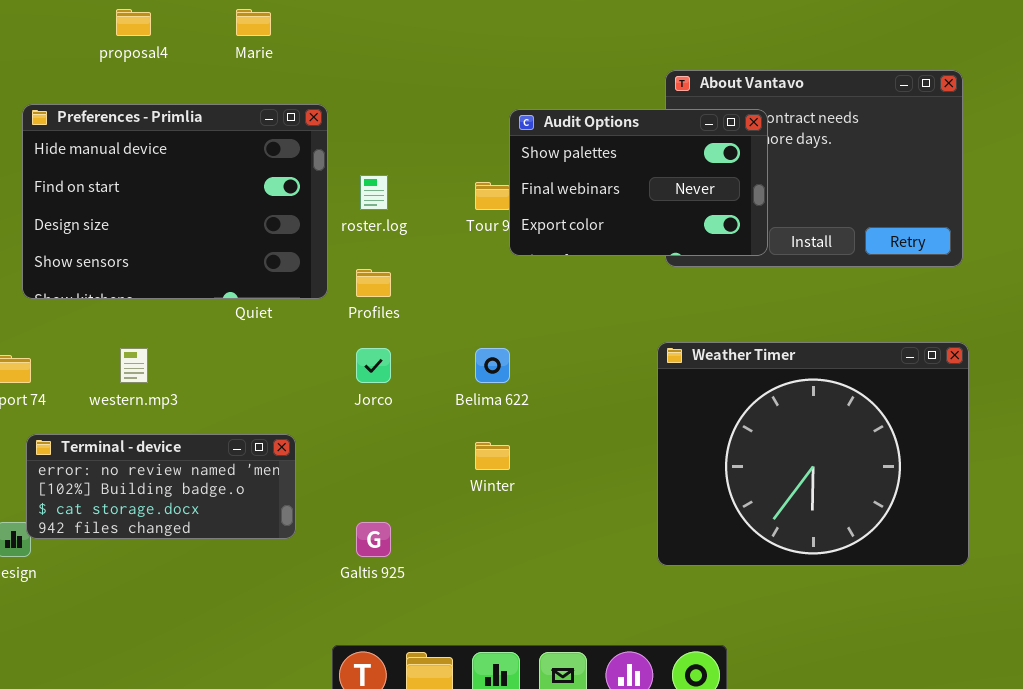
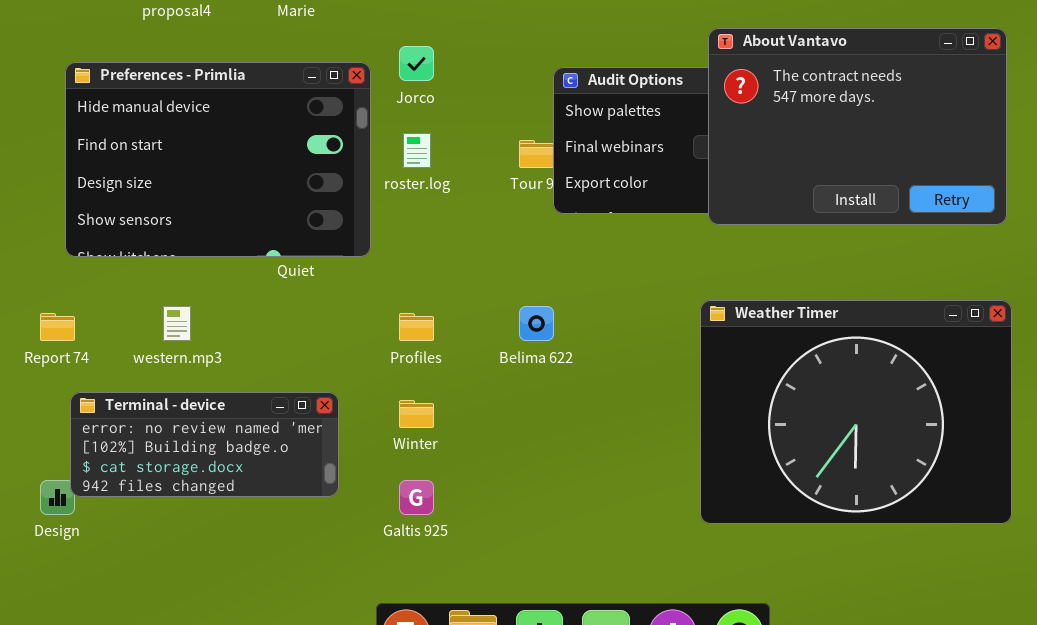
About Vantavo: [665,70,963,267] -> [708,28,1007,225], raised
Profiles: [356,269,391,297] -> [399,313,434,341], moved
Jorco: [356,348,391,383] -> [399,46,434,81], moved
Winter: [475,442,510,470] -> [399,400,434,428], moved

